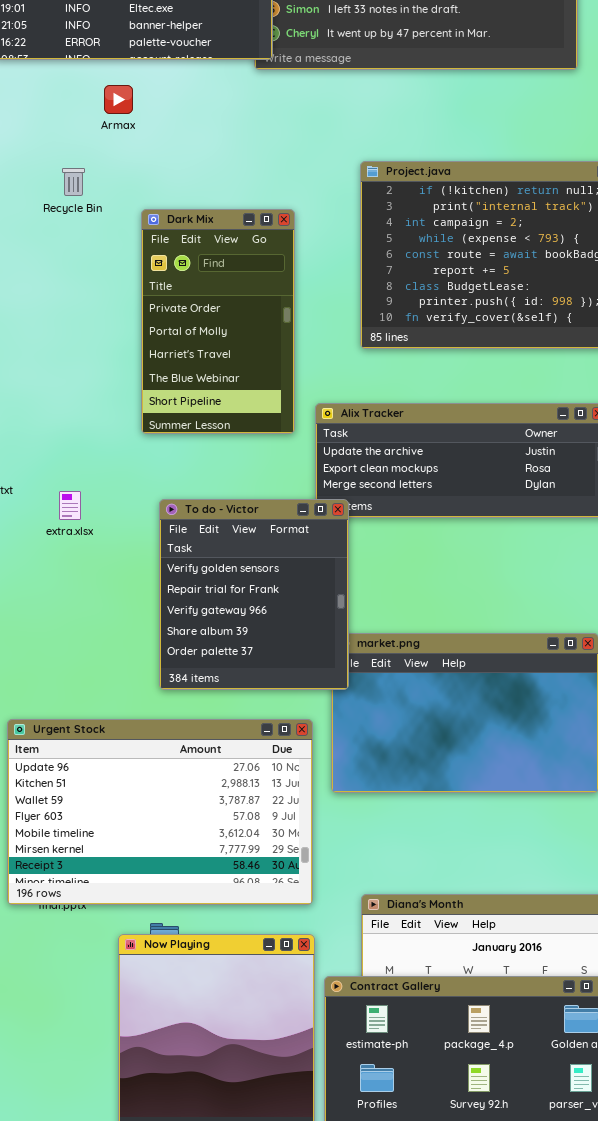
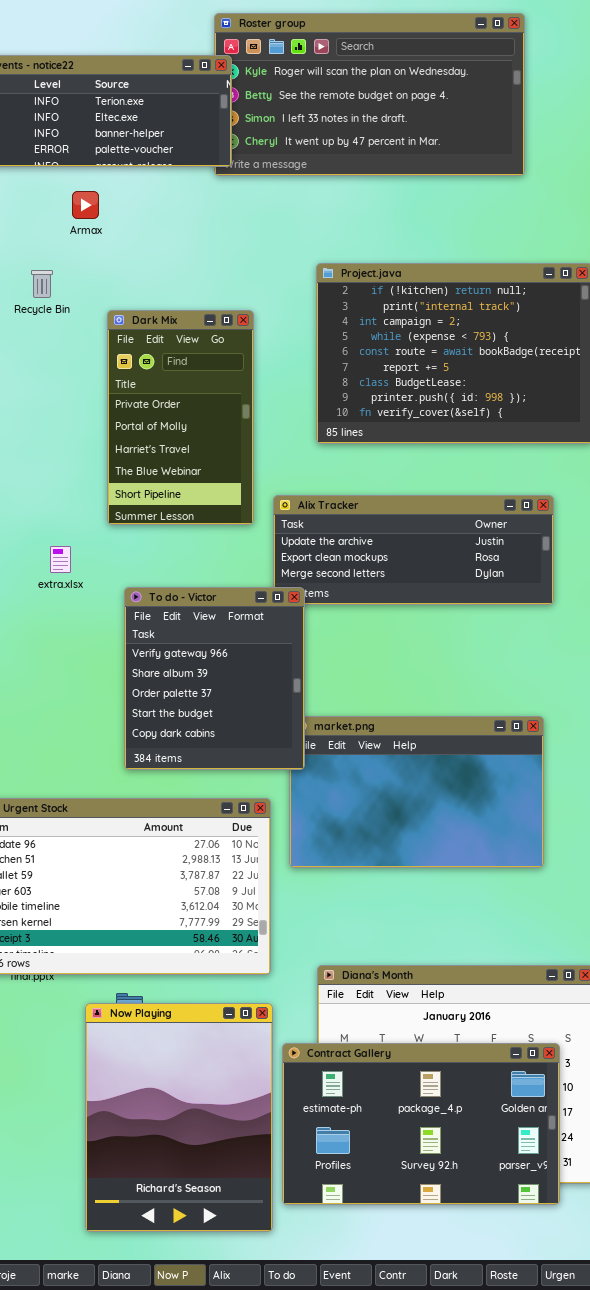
extra.xlsx: [59,491,81,520] -> [50,546,71,573], moved
To do - Victor: [159,499,349,690] -> [124,587,305,770], scrolled down 2 rows

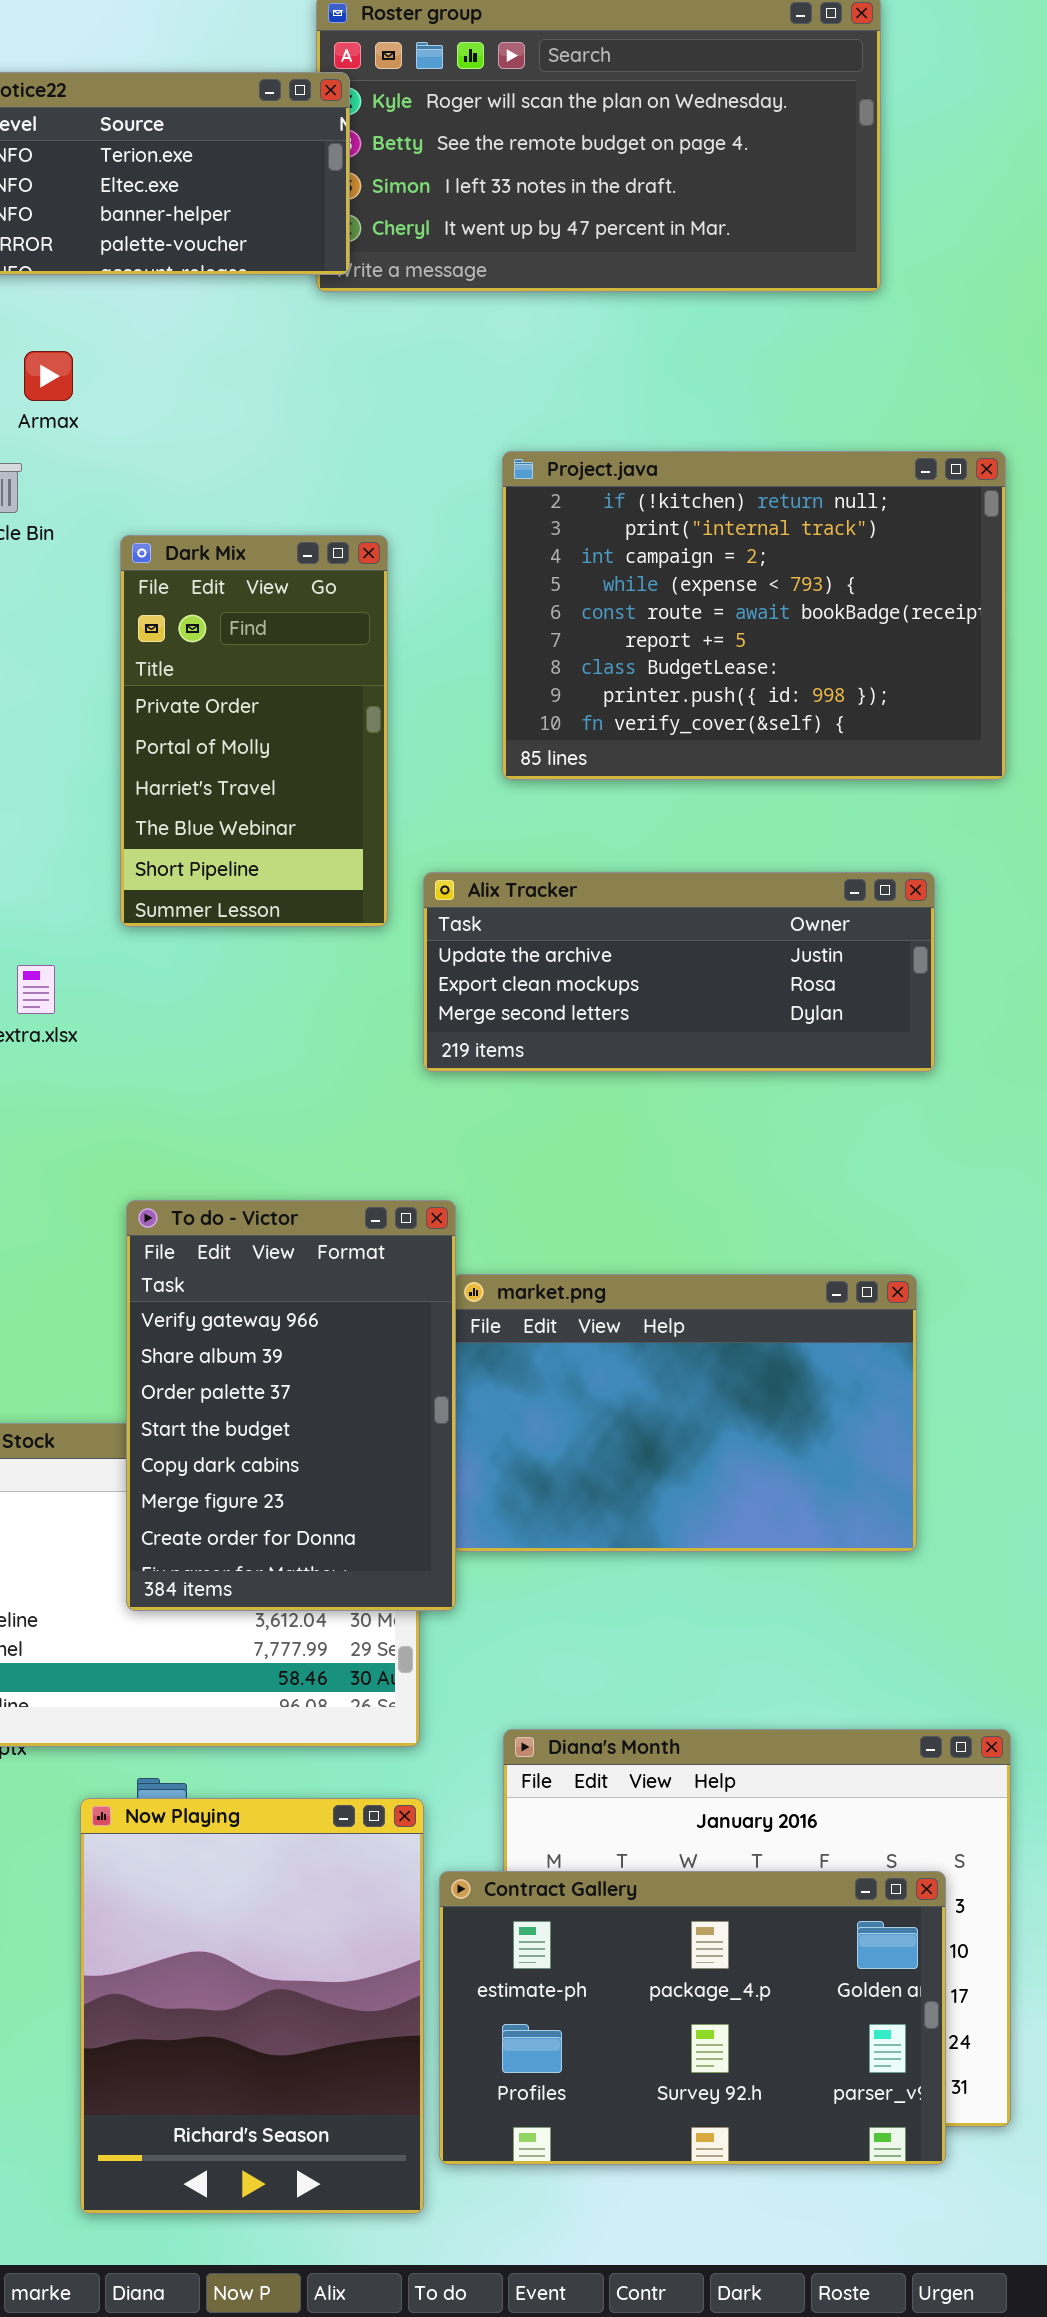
Armax: [72,191,99,219] -> [24,351,73,401], moved
To do - Victor: [124,587,305,770] -> [126,1200,456,1611], moved, resized

